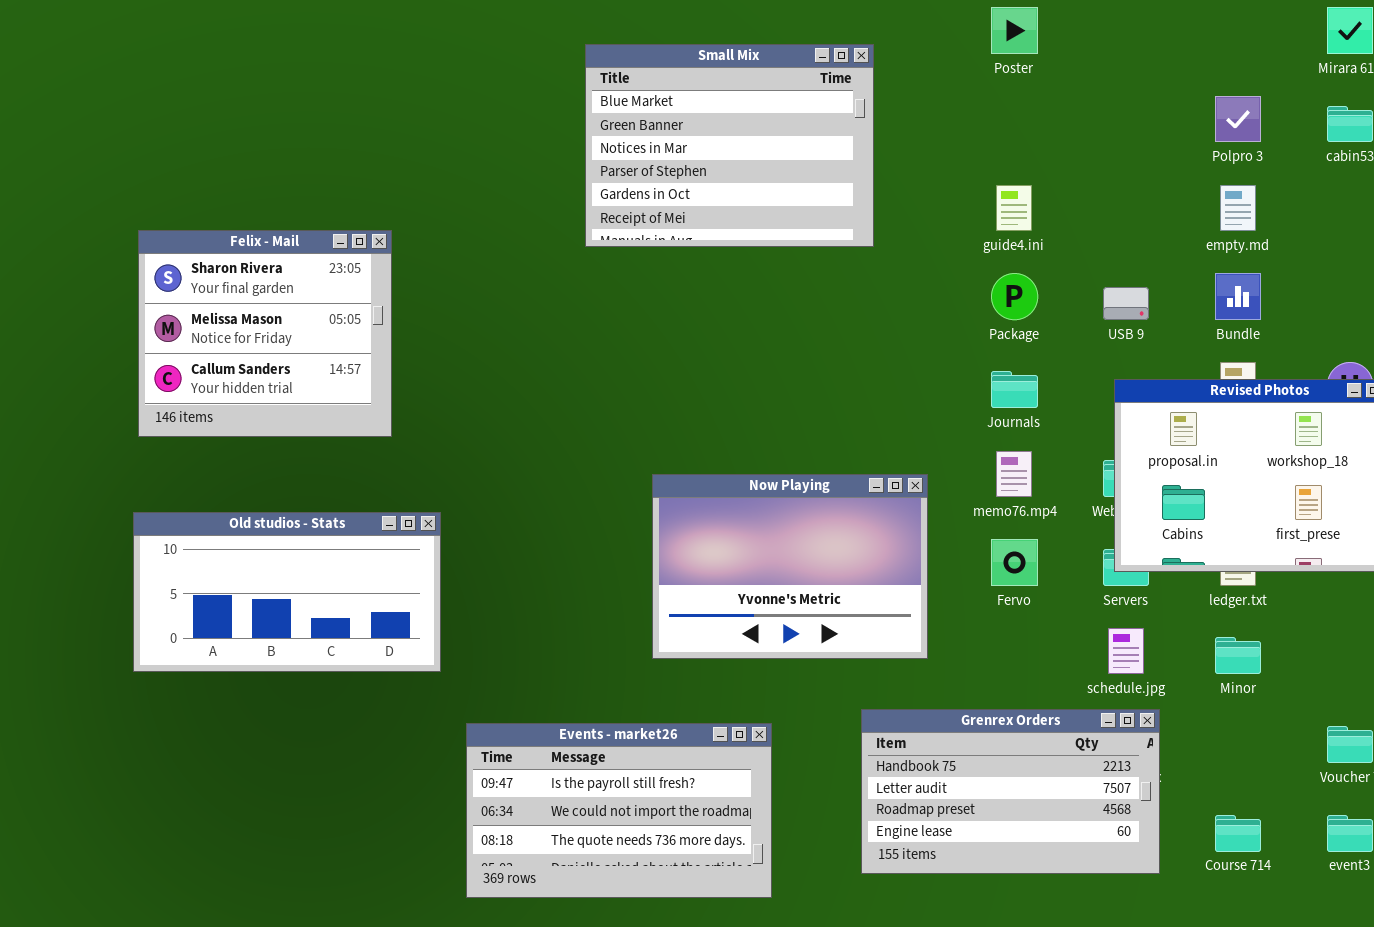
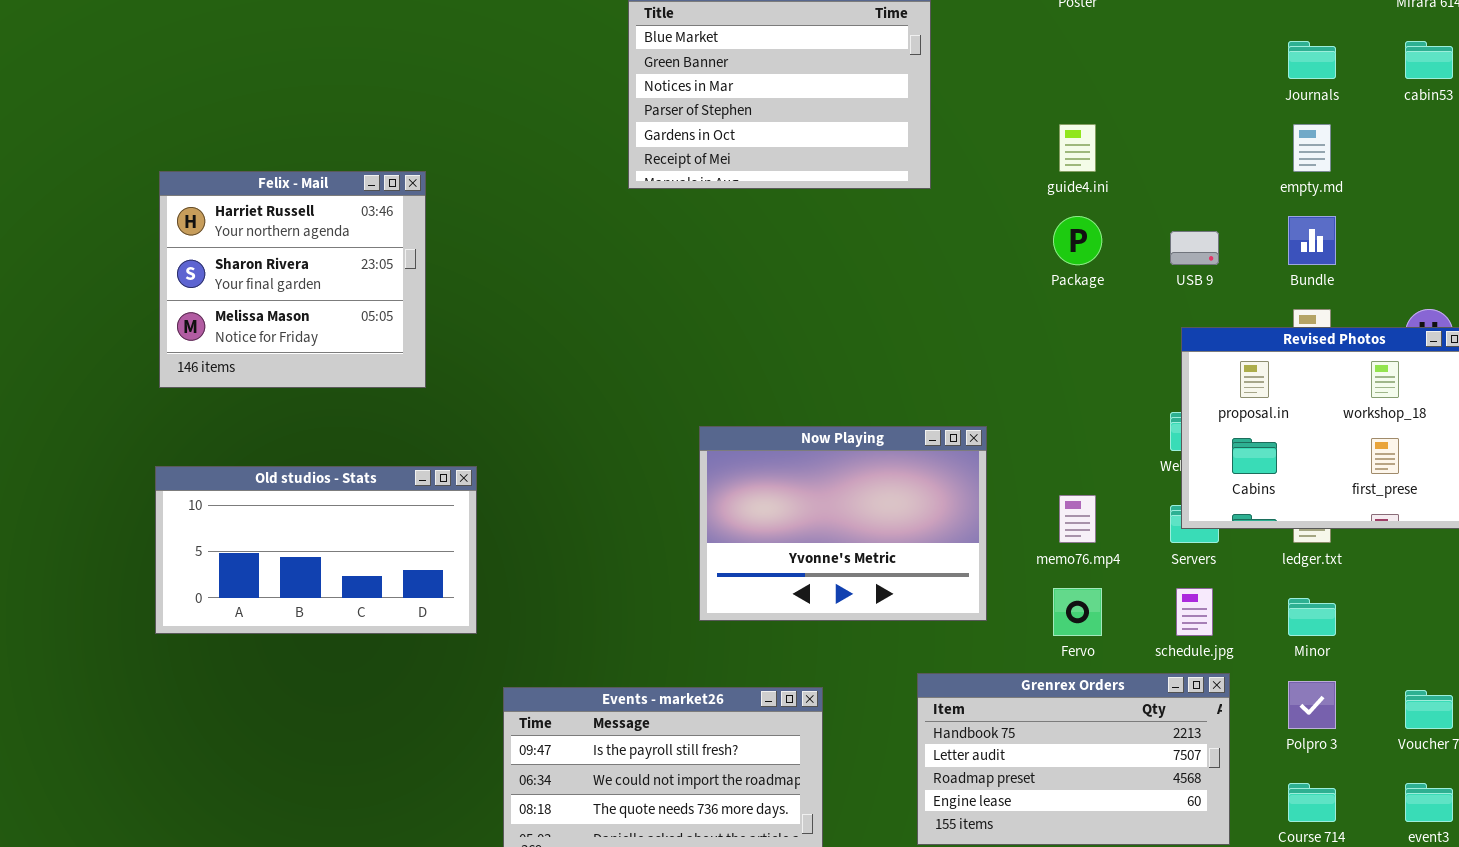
Polpro 3: [1215,96,1261,142] -> [1288,681,1336,729], moved
Felix - Mail: [138,230,392,437] -> [159,171,426,388], scrolled up 1 row
Journals: [991,371,1038,408] -> [1288,41,1336,79], moved
memo76.mp4: [996,451,1032,497] -> [1059,495,1096,543], moved
Fervo: [991,539,1038,586] -> [1053,588,1102,636], moved

